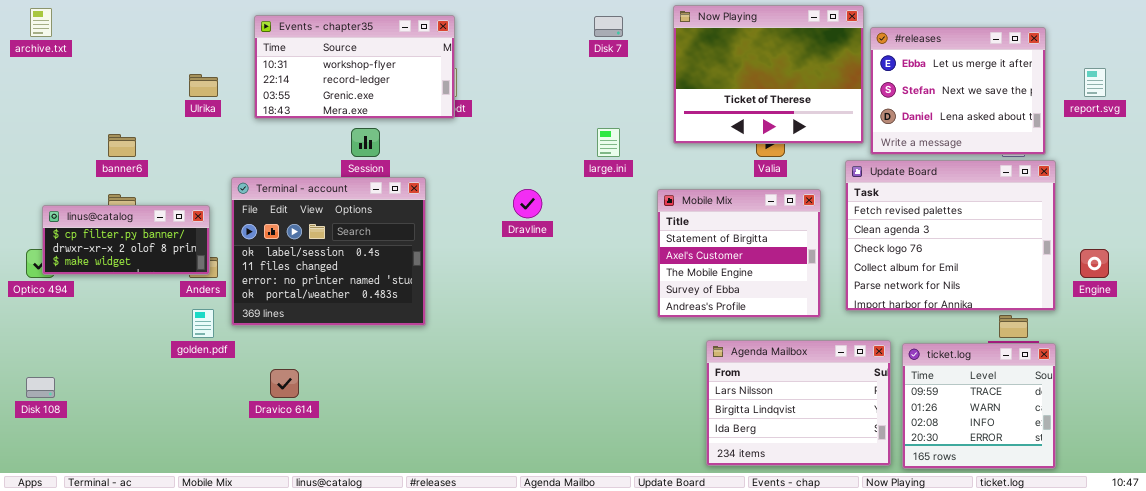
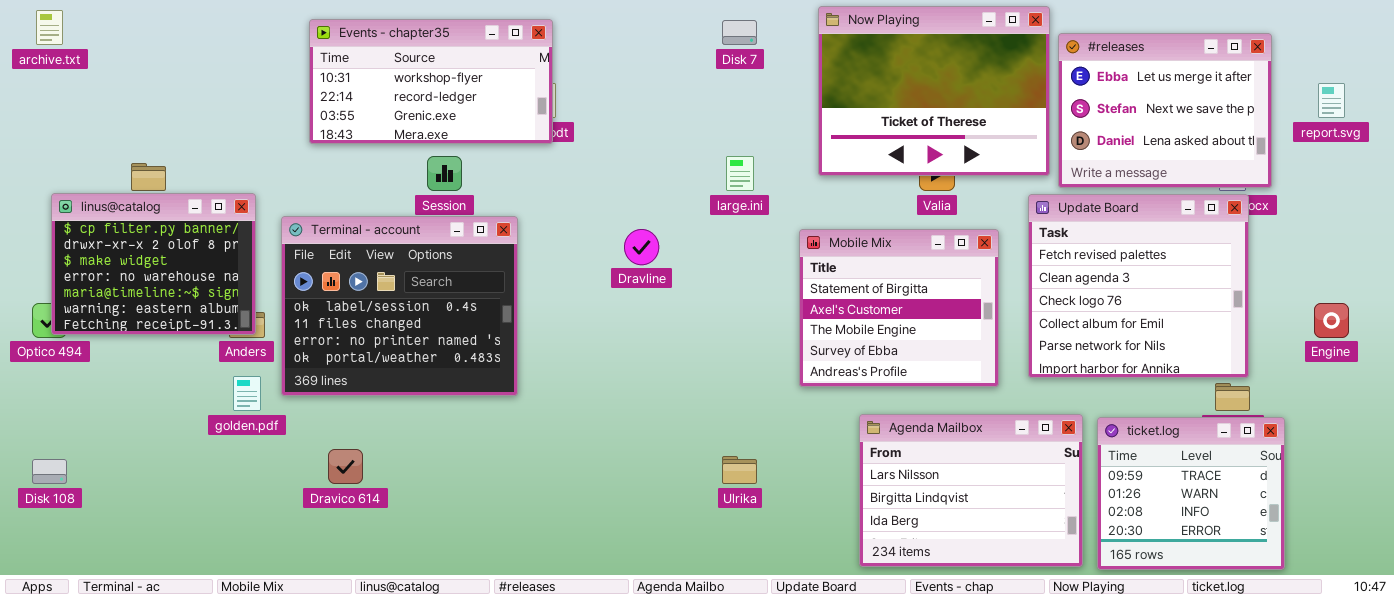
Ulrika: [189,74,218,97] -> [722,456,757,484], moved
Update Board: [845,160,1056,311] -> [1028,194,1249,378], resized
linus@catalog: [42,205,210,275] -> [51,193,256,335], resized

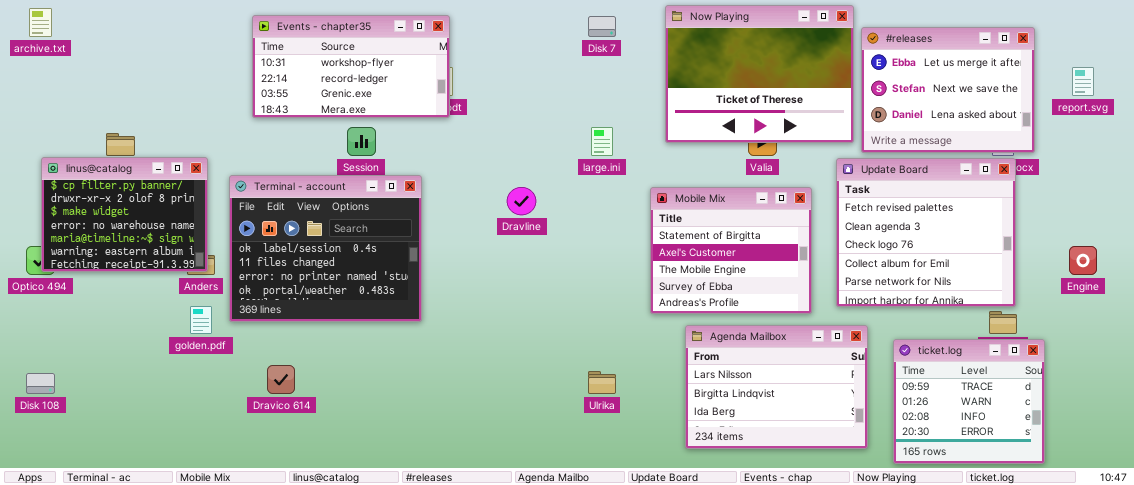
Agenda Mailbox: [859,414,1083,567] -> [685,325,868,449], moved

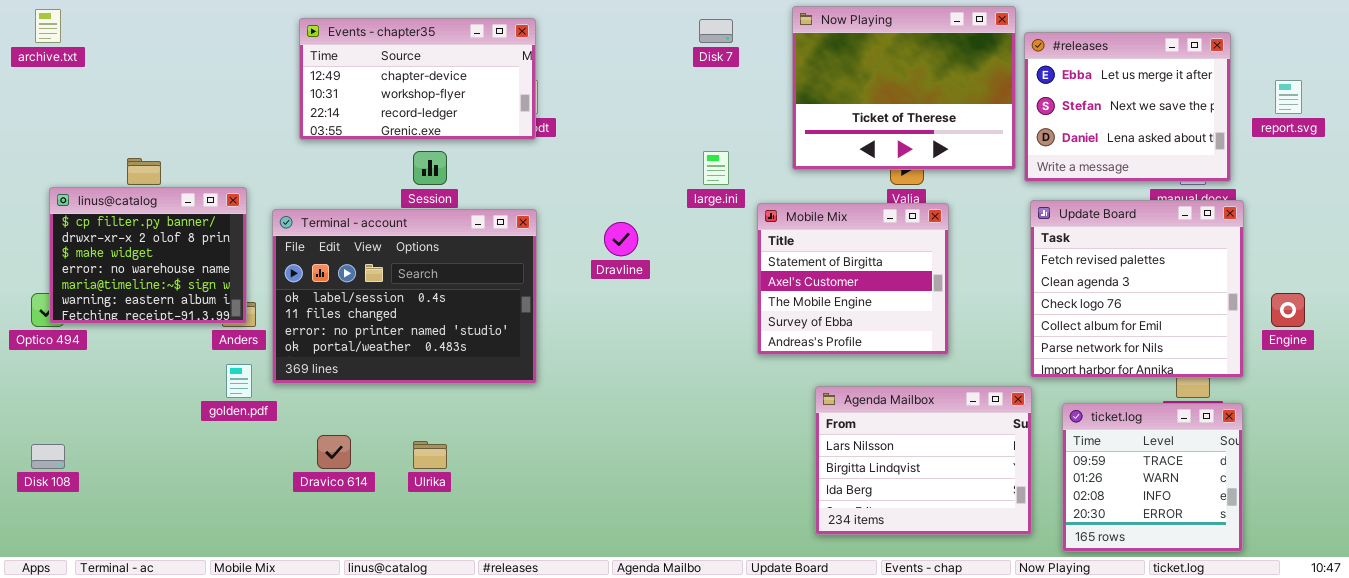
Events - chapter35: [252,15,450,118] -> [299,18,536,140], scrolled up 1 row
Update Board: [836,158,1016,307] -> [1030,200,1244,378], moved
Terminal - account: [229,175,422,322] -> [272,209,537,384], resized
Mobile Mix: [650,187,812,314] -> [757,203,949,355], moved
Ulrika: [588,371,616,394] -> [413,441,447,469], moved

